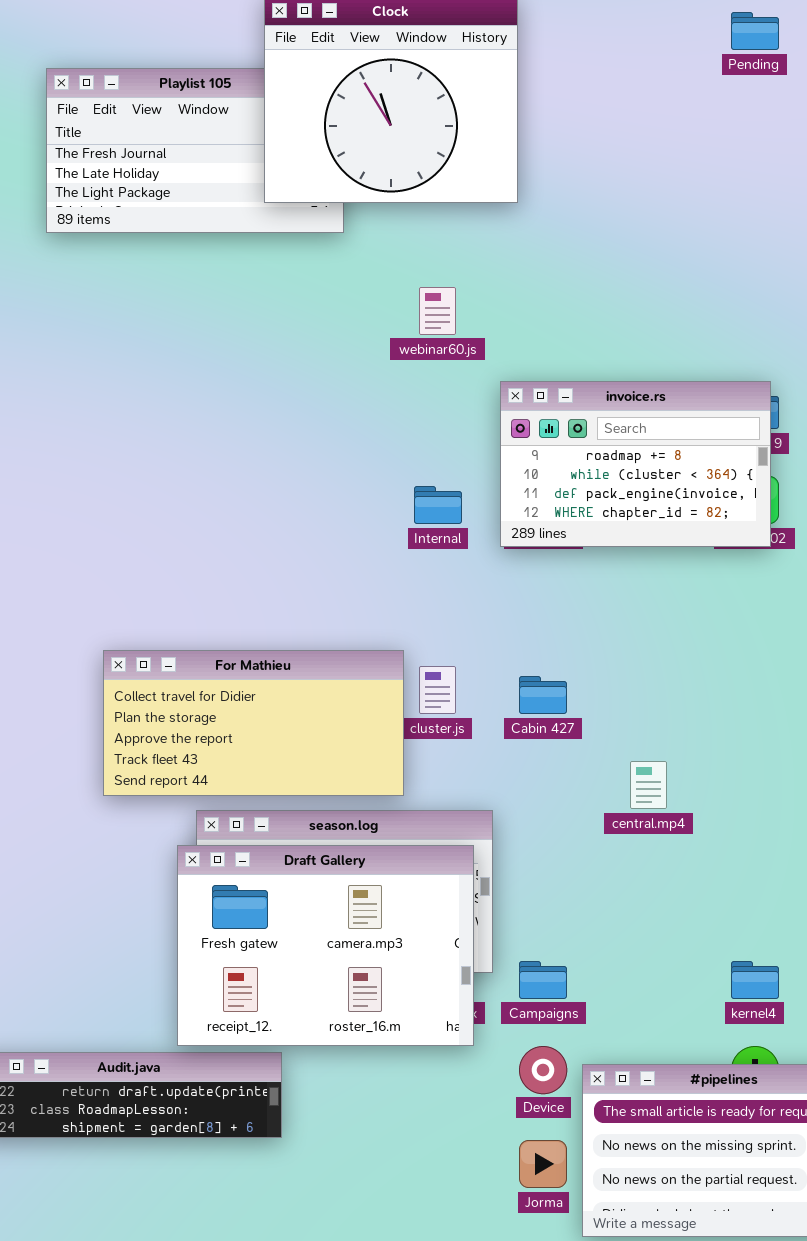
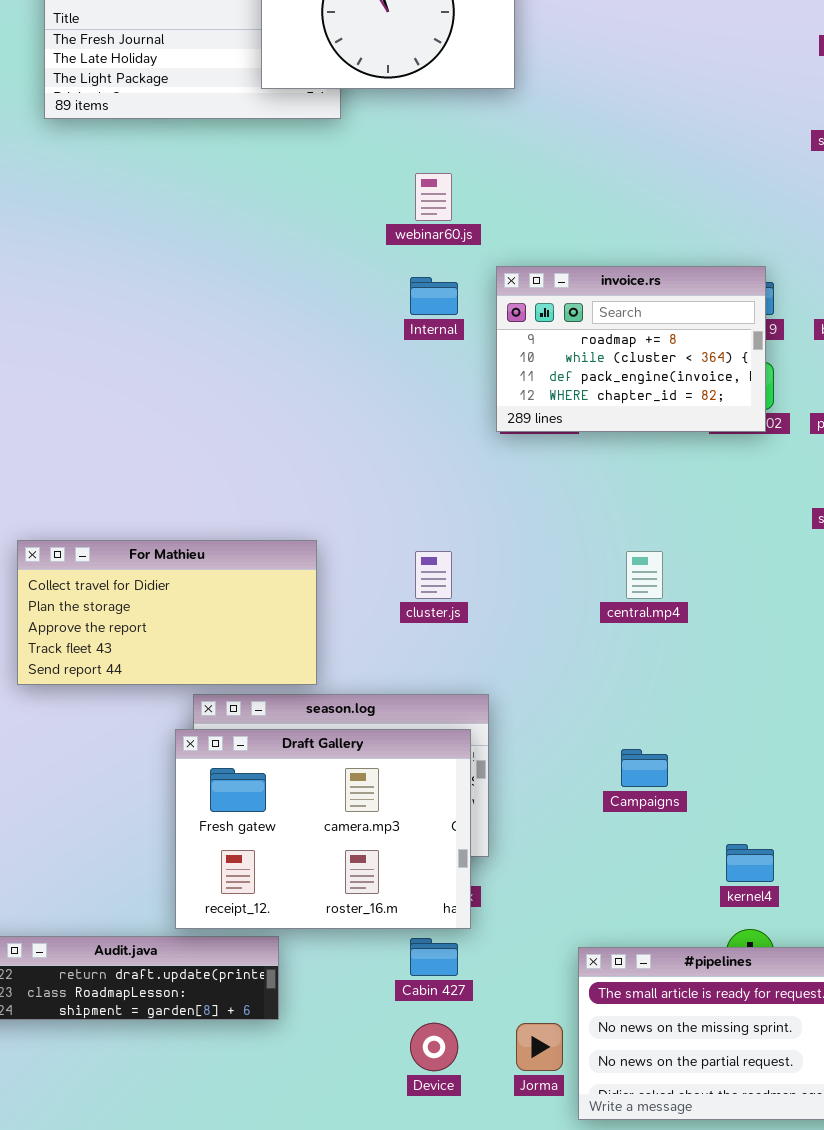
Internal: [414,486,462,524] -> [410,277,458,315], moved
For Mathieu: [103,650,404,796] -> [17,540,317,685], moved
Cabin 427: [519,676,567,714] -> [410,938,458,976], moved
central.mp4: [630,761,667,809] -> [626,551,663,599], moved
Campaigns: [519,961,567,999] -> [621,749,668,787], moved
Device: [519,1046,567,1094] -> [410,1023,458,1071], moved

